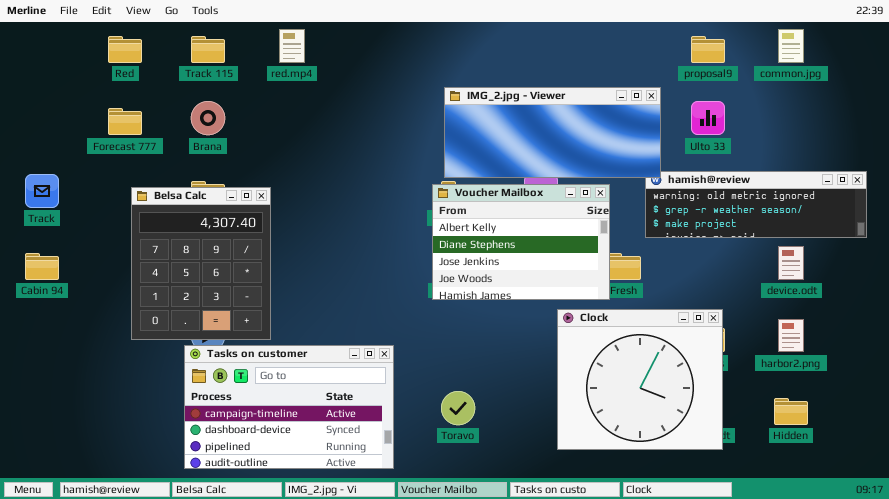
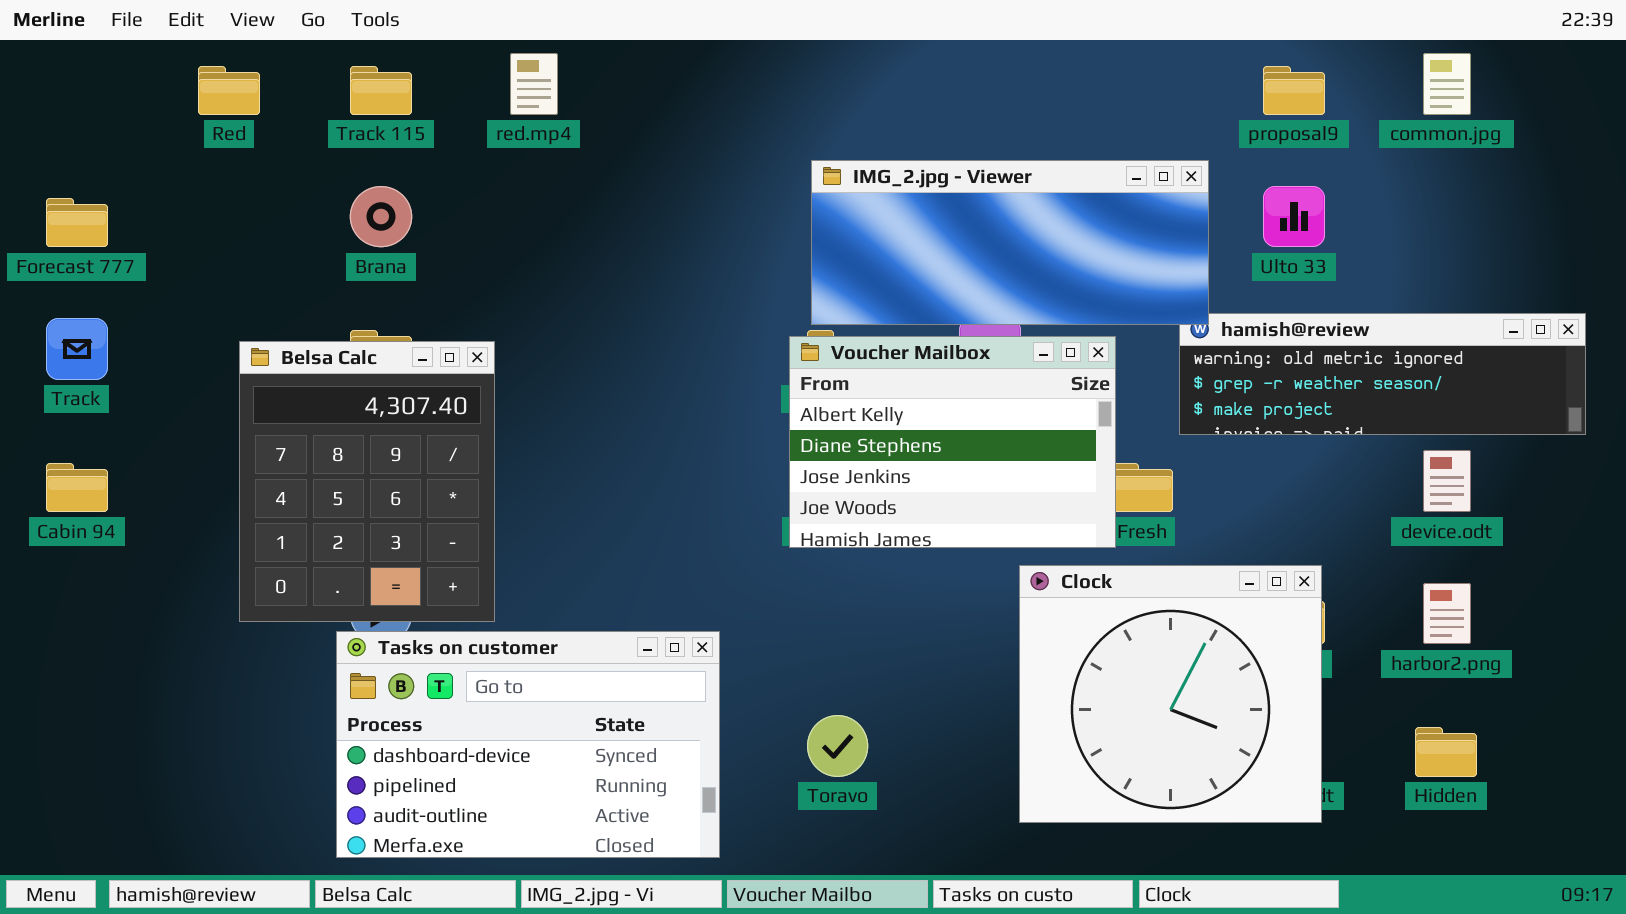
Forecast 777: [108,108,142,135] -> [46,198,108,247], moved
Tasks on customer: [184,345,394,469] -> [336,631,720,858], scrolled down 1 row

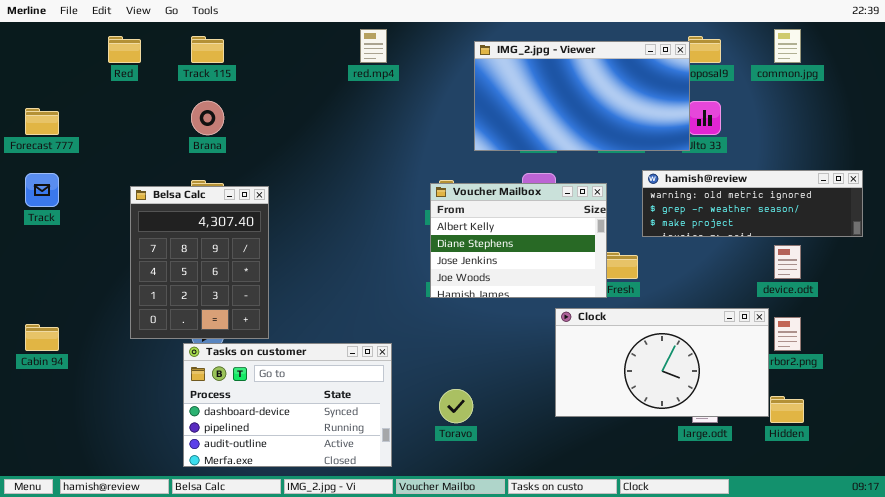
red.mp4: [510,53,558,115] -> [360,29,387,63], moved
IMG_2.jpg - Viewer: [811,160,1209,325] -> [474,41,690,151], moved, resized
Cabin 94: [46,463,108,512] -> [25,324,59,351], moved
Clock: [1019,565,1322,823] -> [555,308,769,417], resized

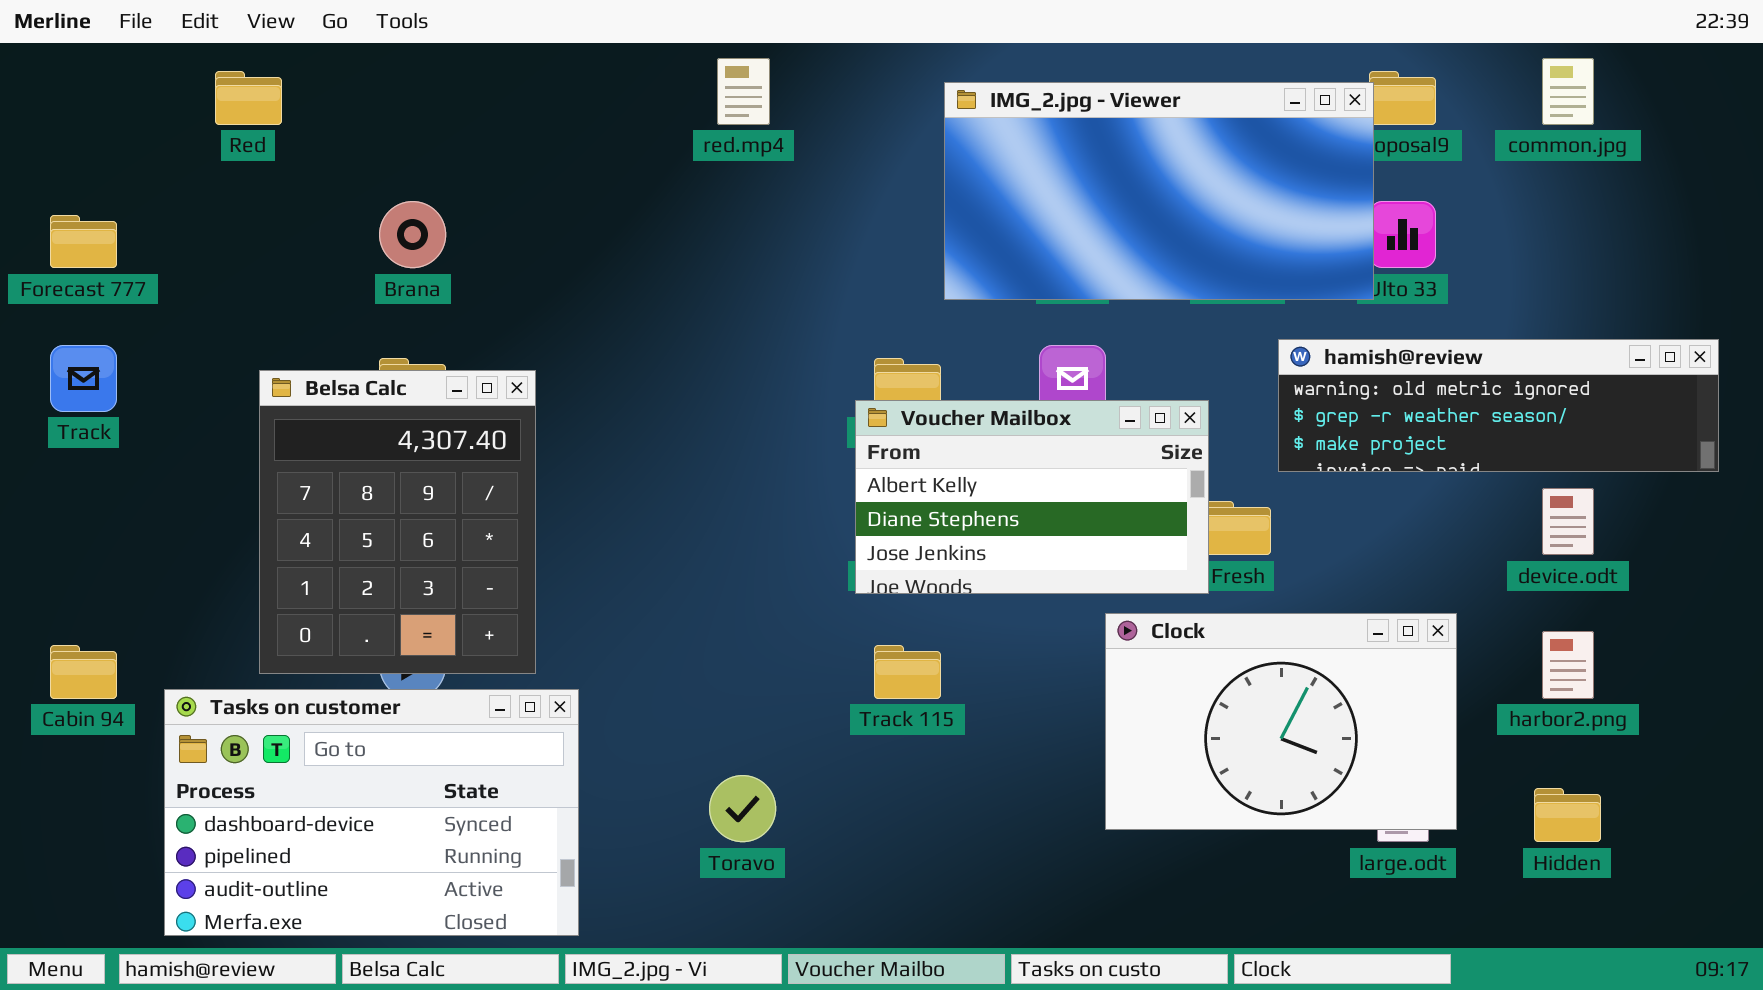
Track 115: [191,36,224,63] -> [874,645,941,699], moved
Voucher Mailbox: [430,183,607,298] -> [855,400,1209,594], resized
Clock: [555,308,769,417] -> [1105,613,1457,830], resized
Tasks on customer: [183,343,392,467] -> [164,689,579,936], moved
Toravo: [439,389,473,423] -> [709,775,776,842], moved

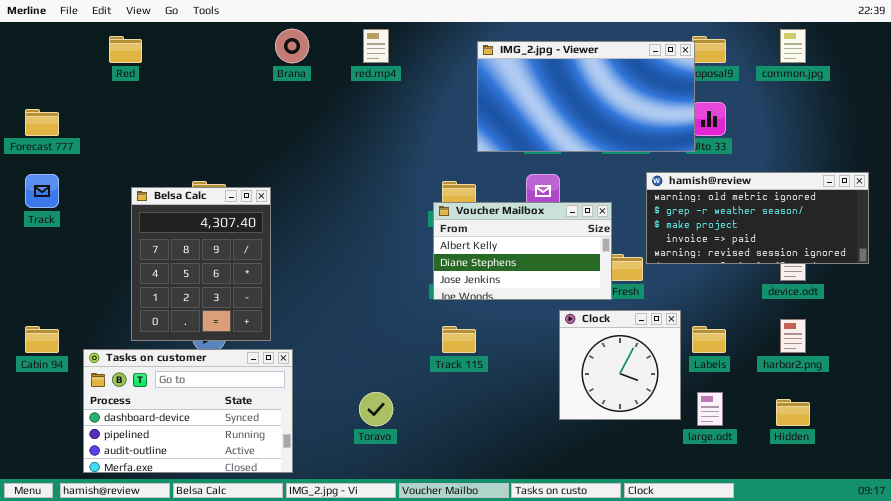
Brana: [379,201,446,268] -> [275,29,309,63], moved
hamish@review: [1278,339,1719,472] -> [646,172,869,264], resized
Clock: [1105,613,1457,830] -> [559,310,681,420], resized

